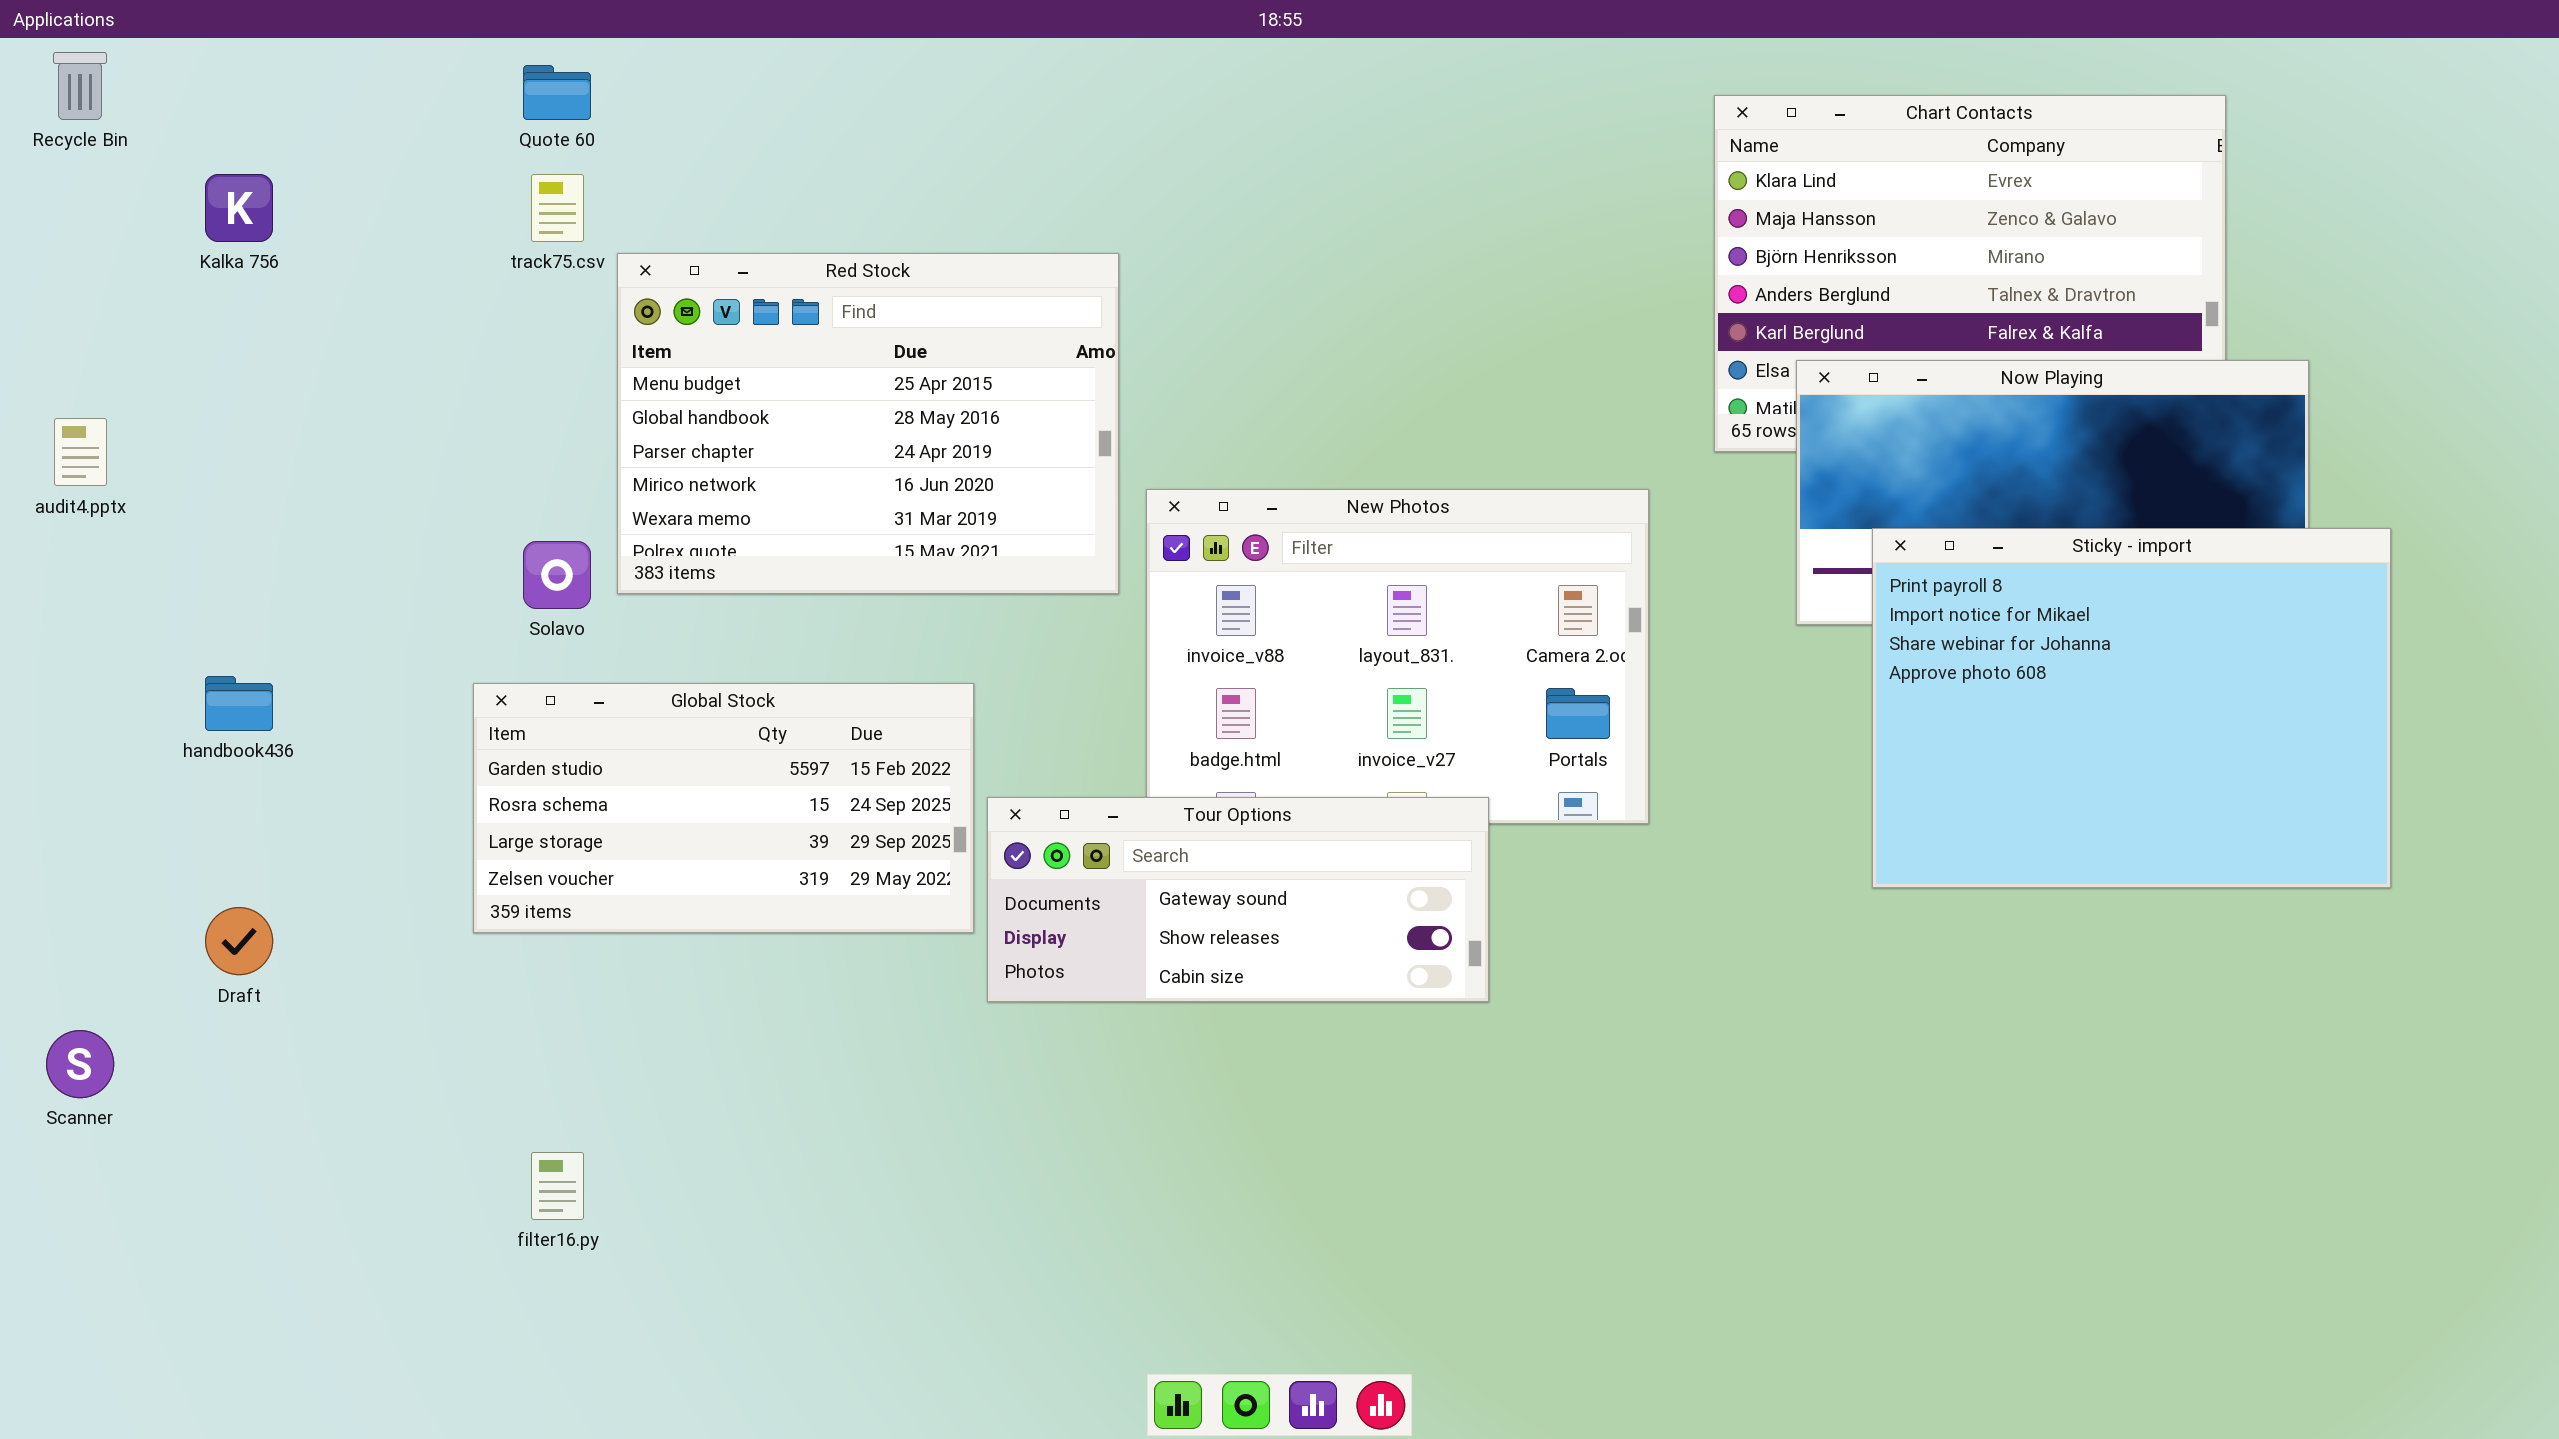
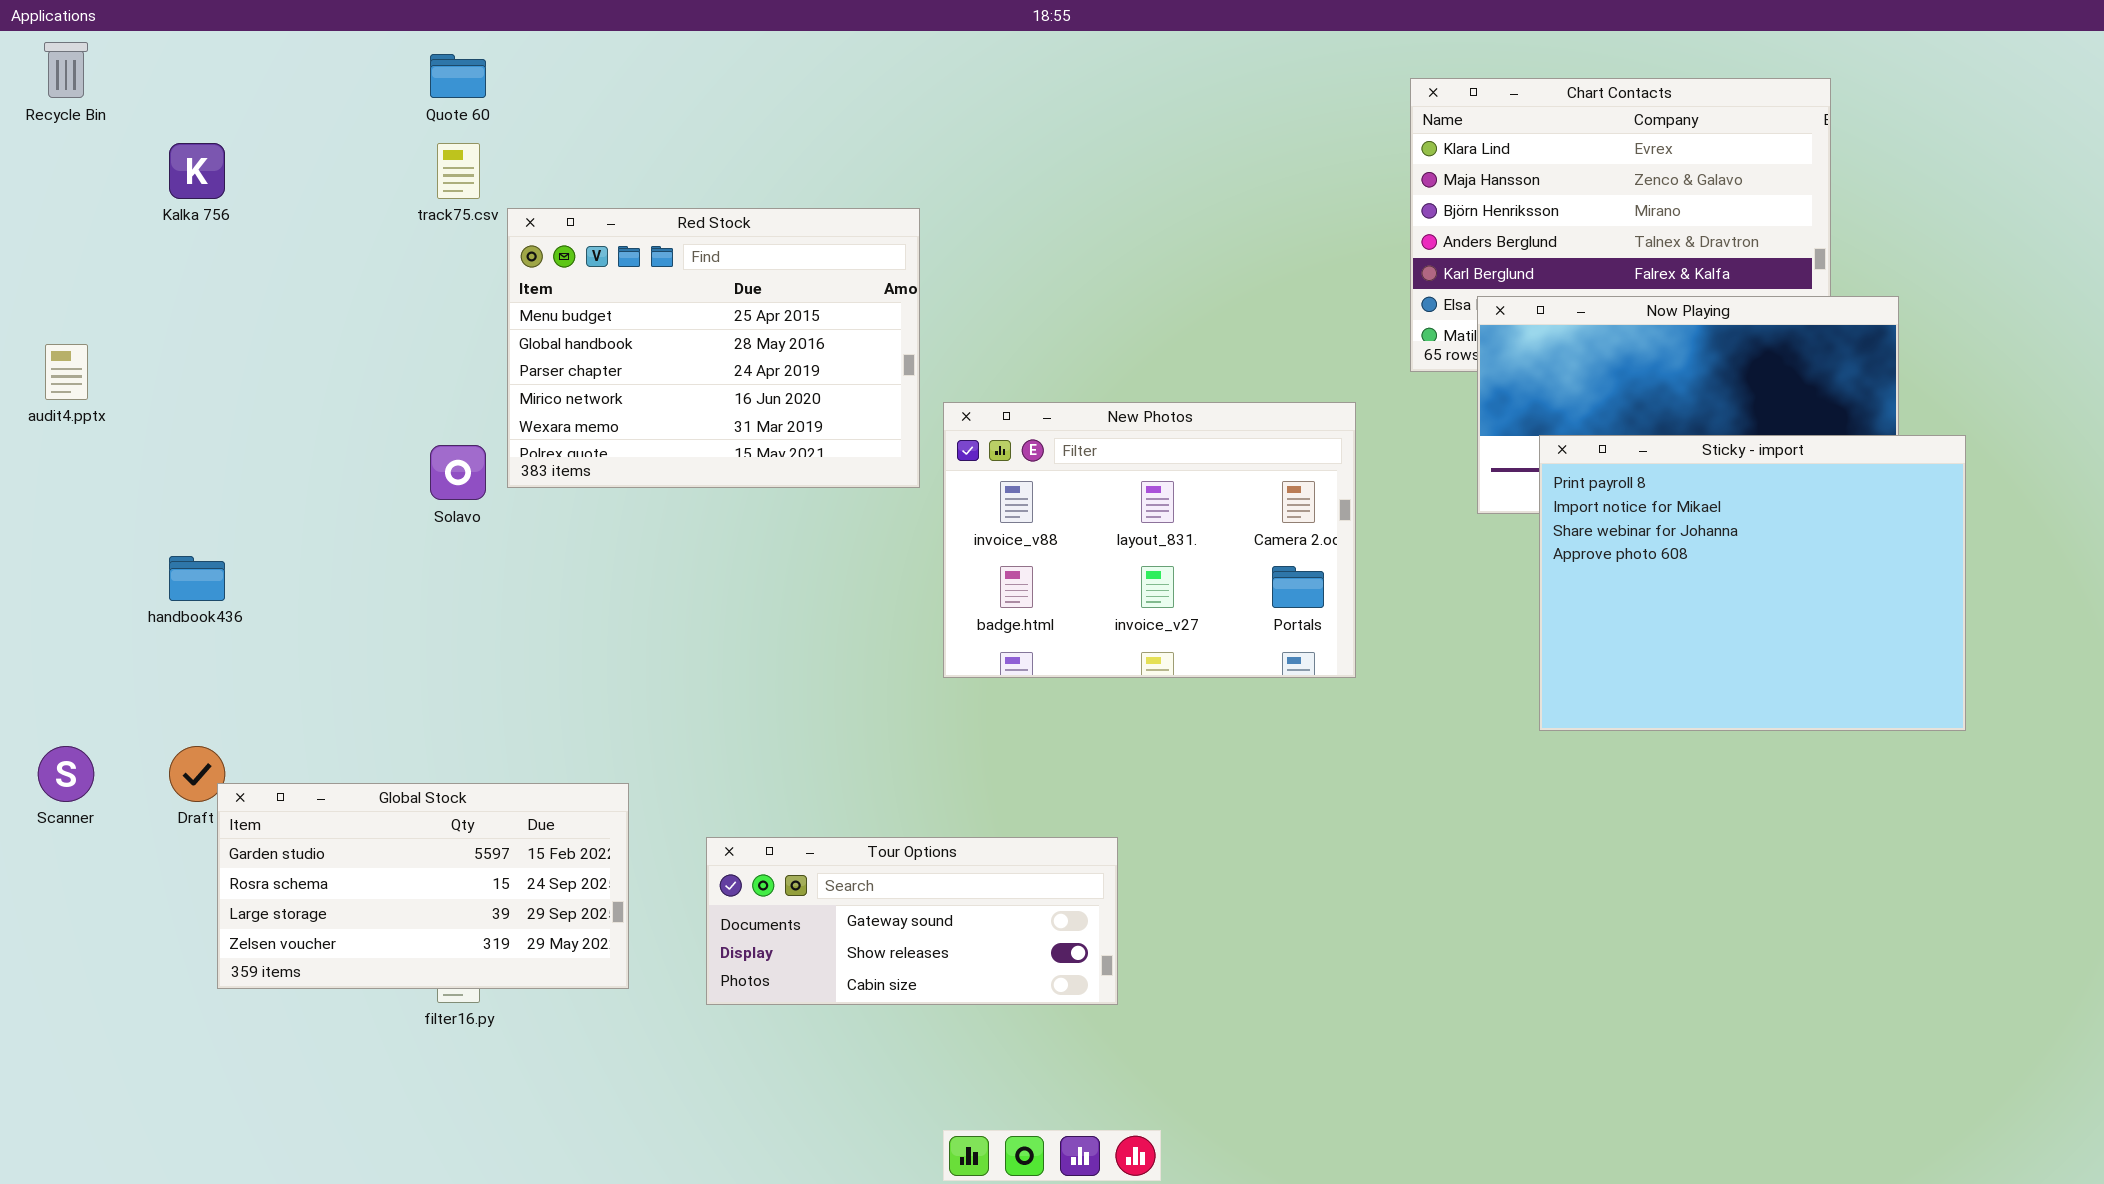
Global Stock: [473,683,974,933] -> [217,783,629,989], moved
Tour Options: [987,797,1489,1002] -> [706,837,1118,1005], moved
Scanner: [46,1030,114,1098] -> [38,746,94,802], moved

